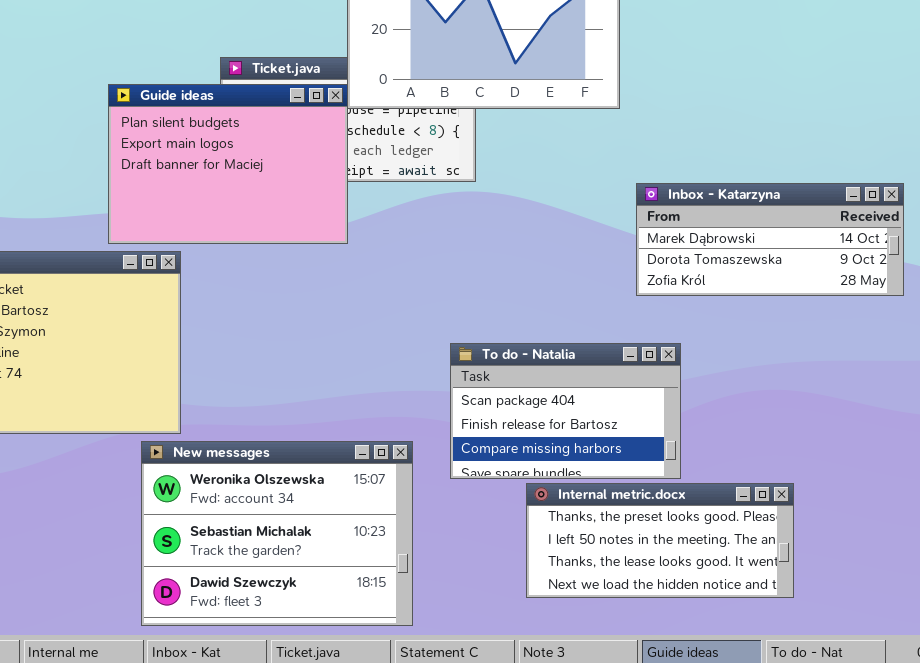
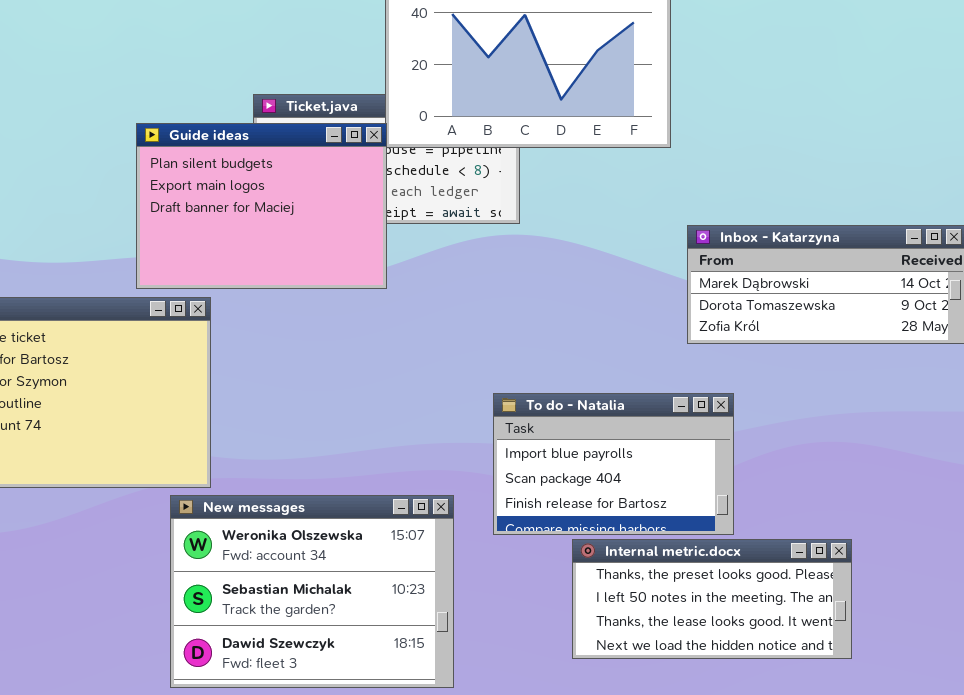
To do - Natalia: [450,343,681,479] -> [493,393,734,535], scrolled up 1 row

